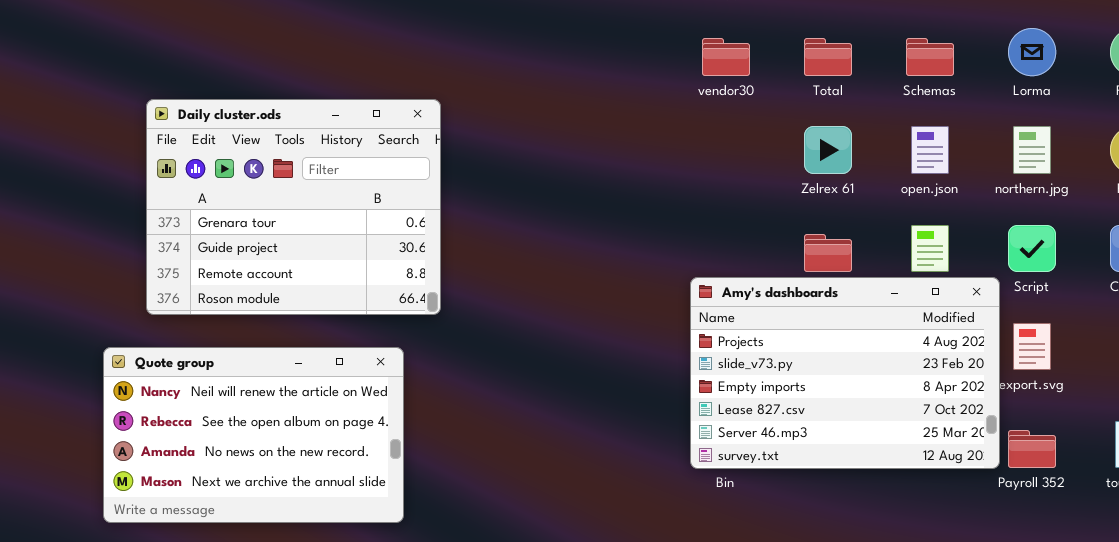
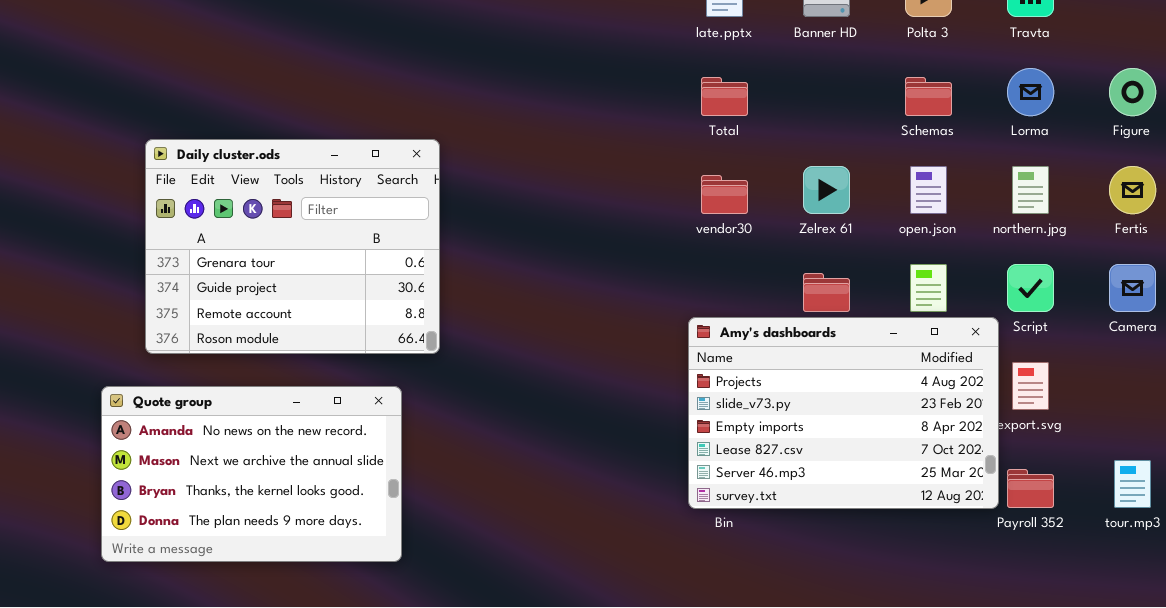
vendor30: [702,38,750,76] -> [701,175,748,214], moved
Total: [804,38,852,76] -> [701,77,748,116], moved
Quote group: [103,347,404,523] -> [101,386,402,562], scrolled down 2 rows

